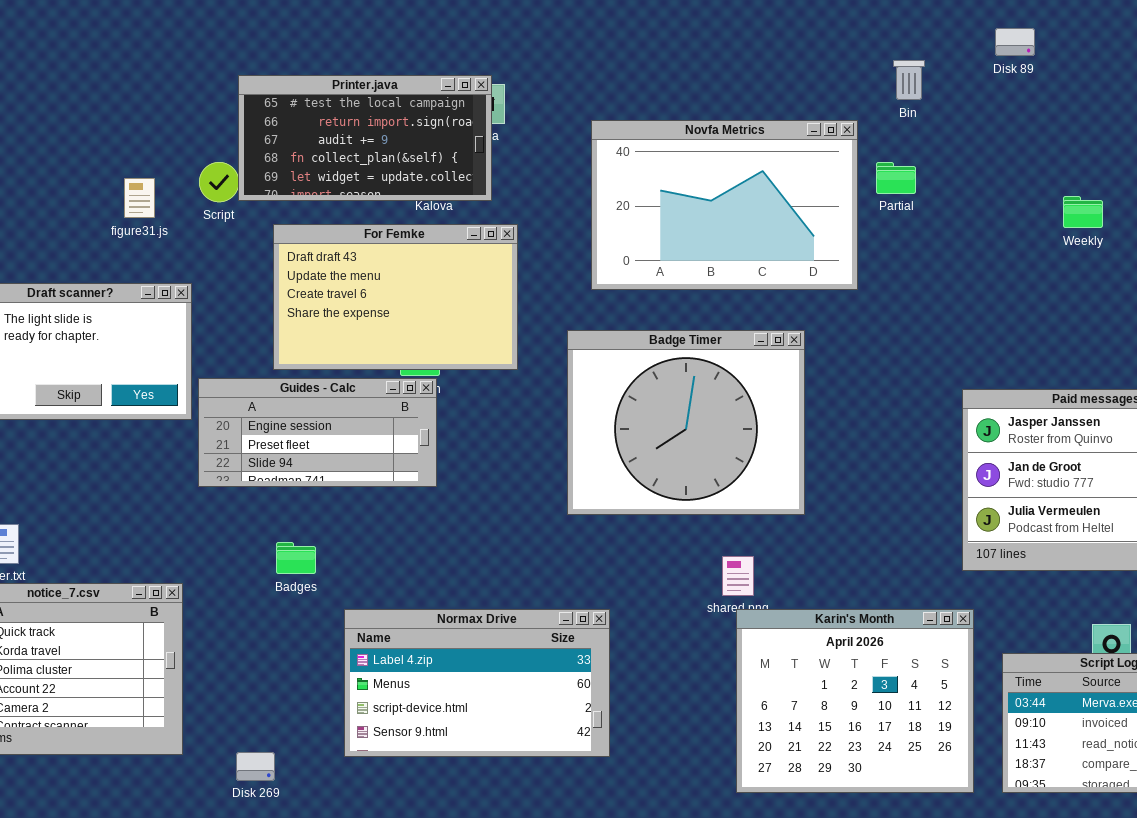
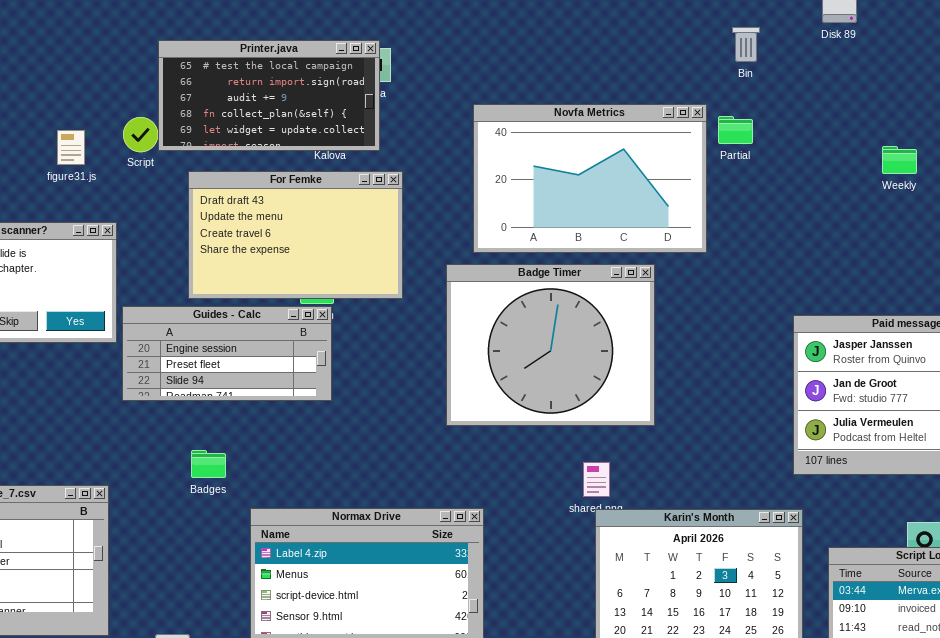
Novfa Metrics: [591,120,858,290] -> [473,104,707,253], moved

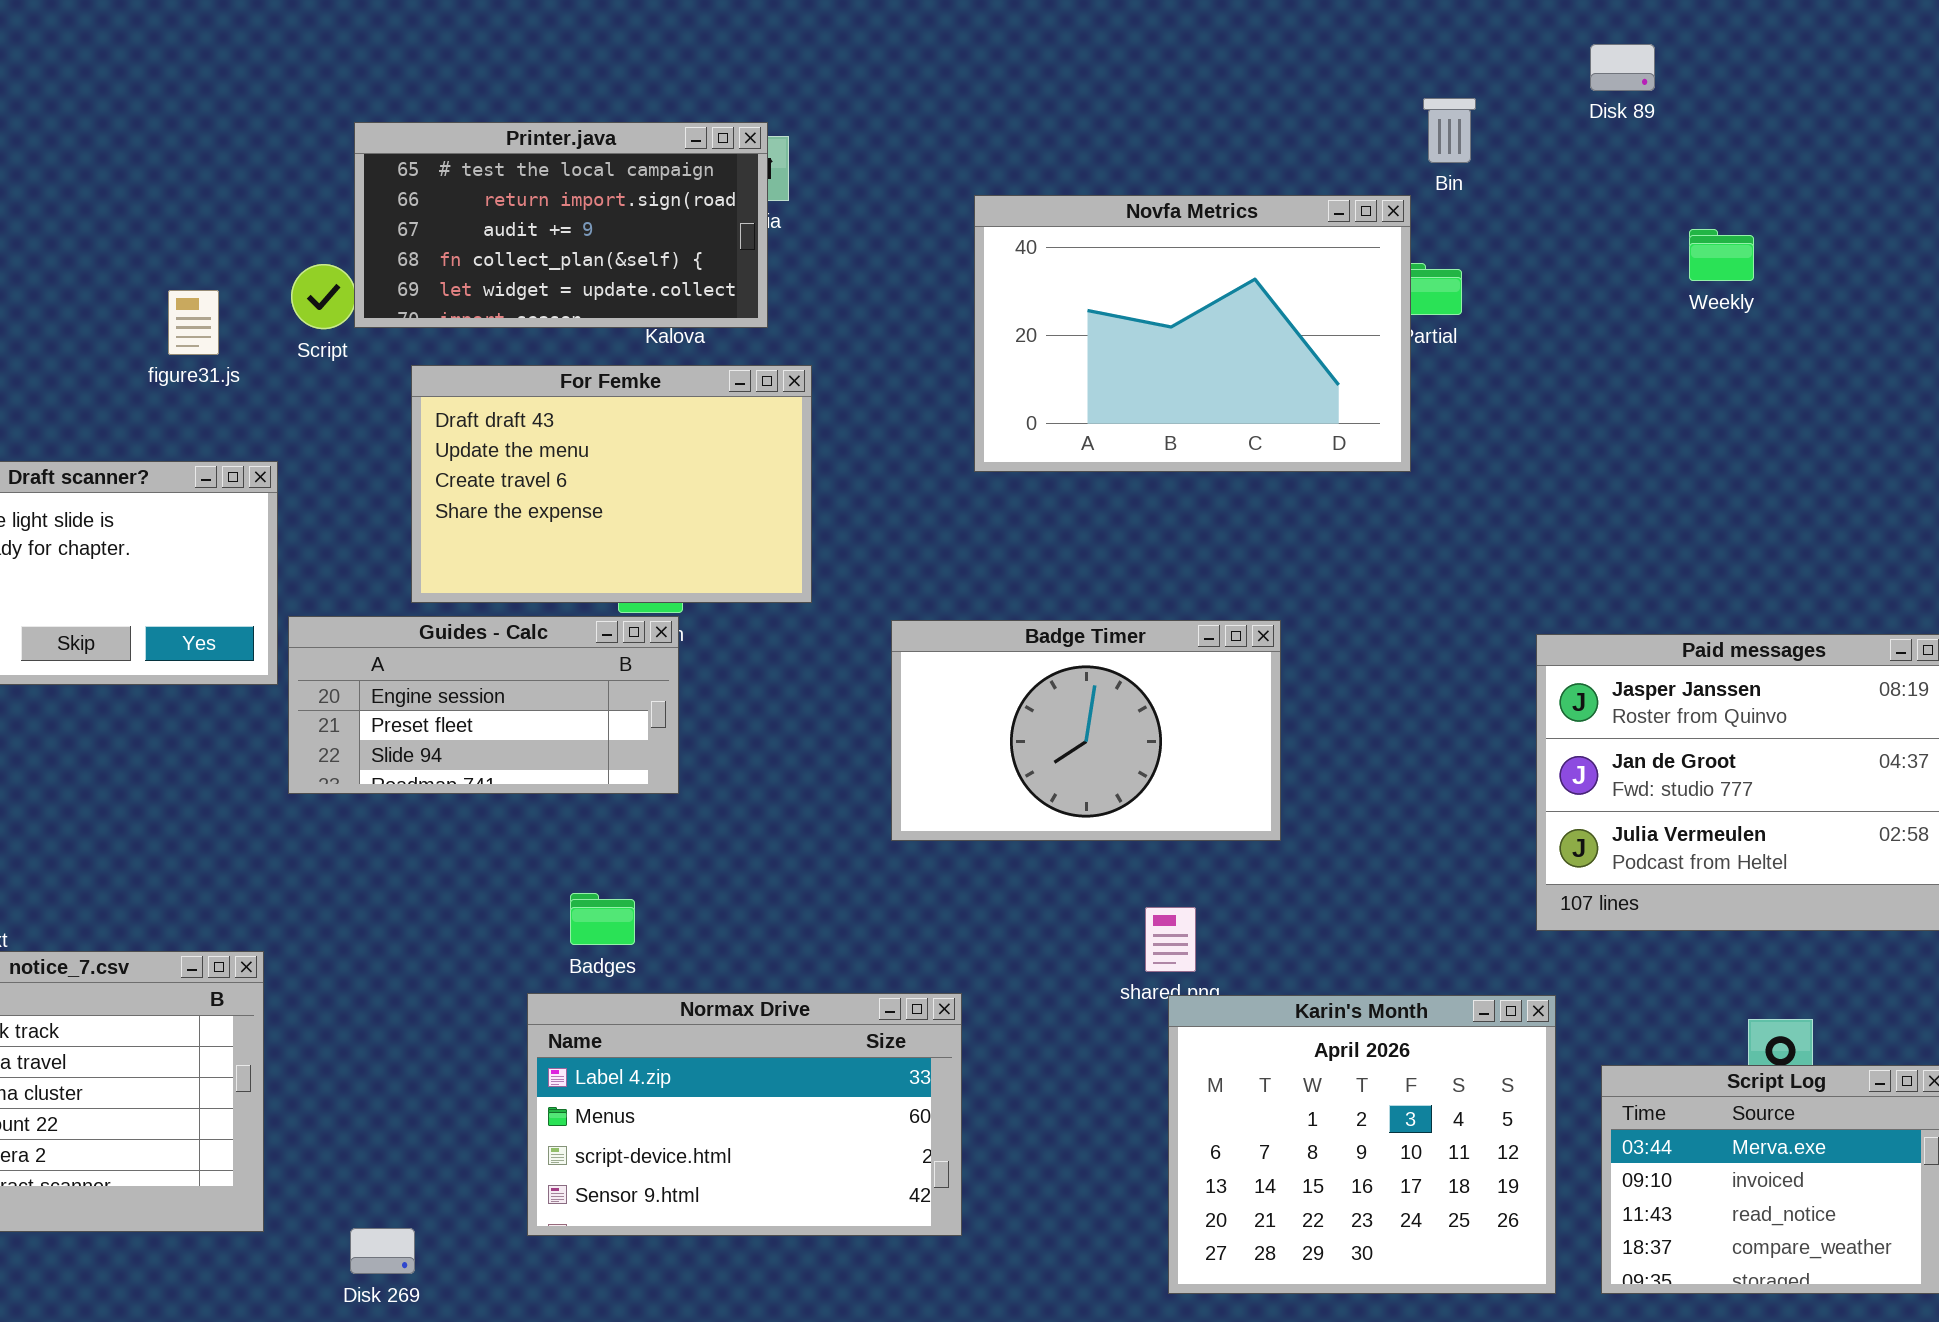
Novfa Metrics: [473,104,707,253] -> [974,195,1411,472], moved
Weekly: [882,146,917,174] -> [1689,229,1754,281], moved
Badge Timer: [446,264,655,426] -> [891,620,1281,841], resized
Badges: [191,450,226,478] -> [570,893,635,945], moved

